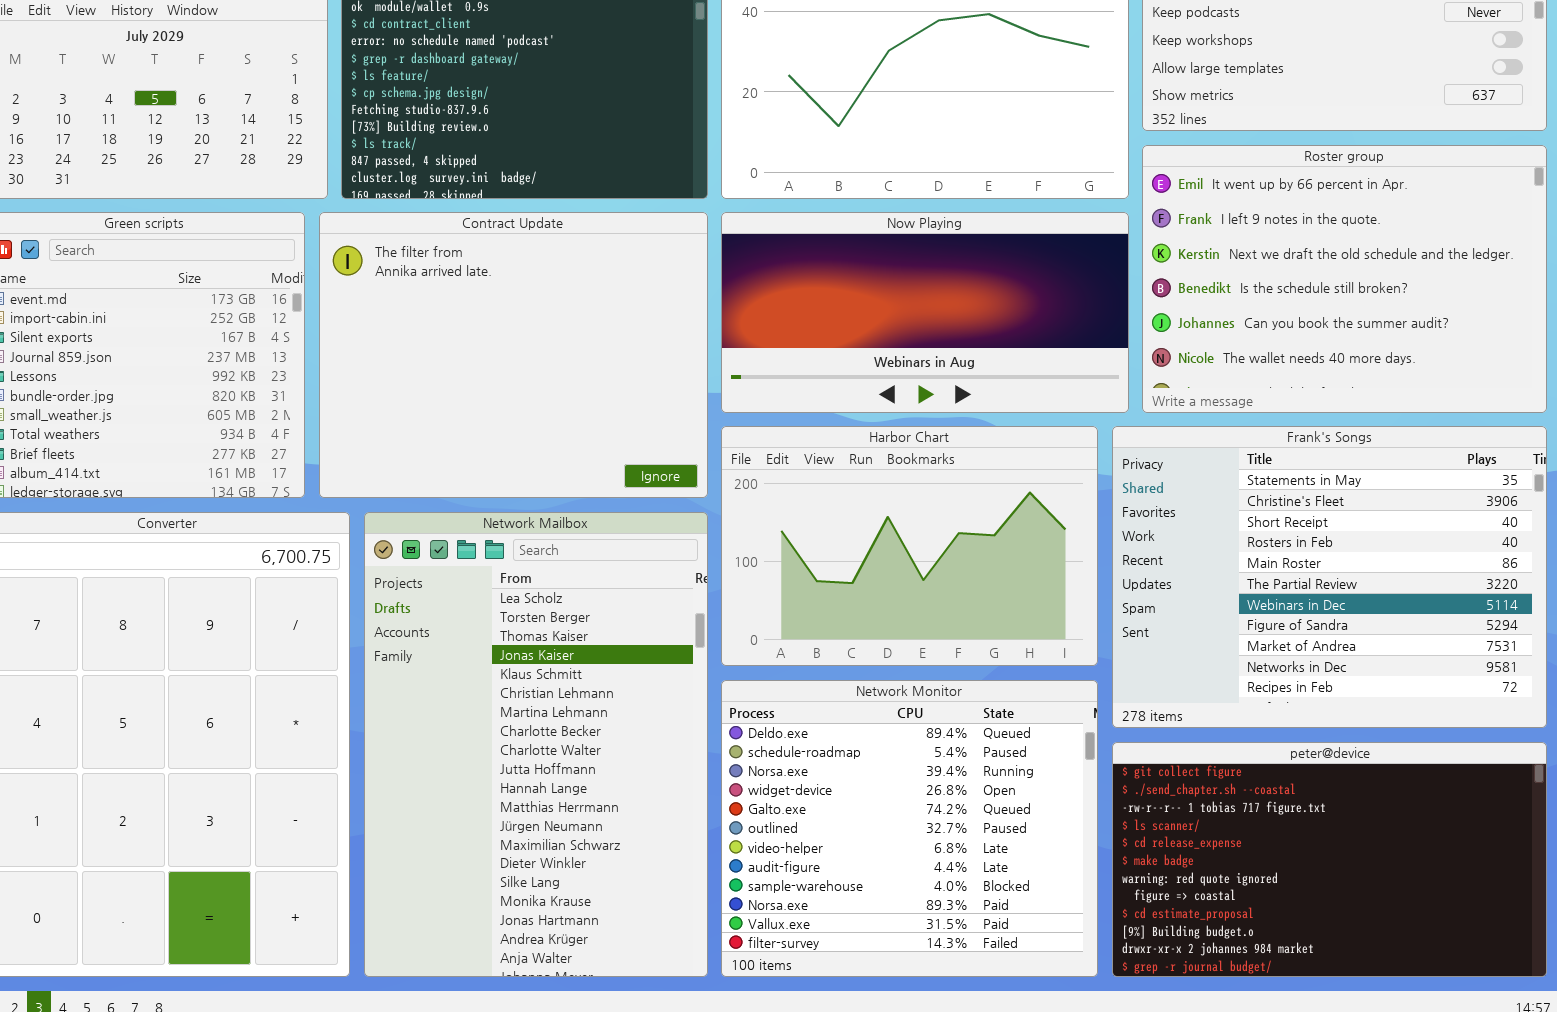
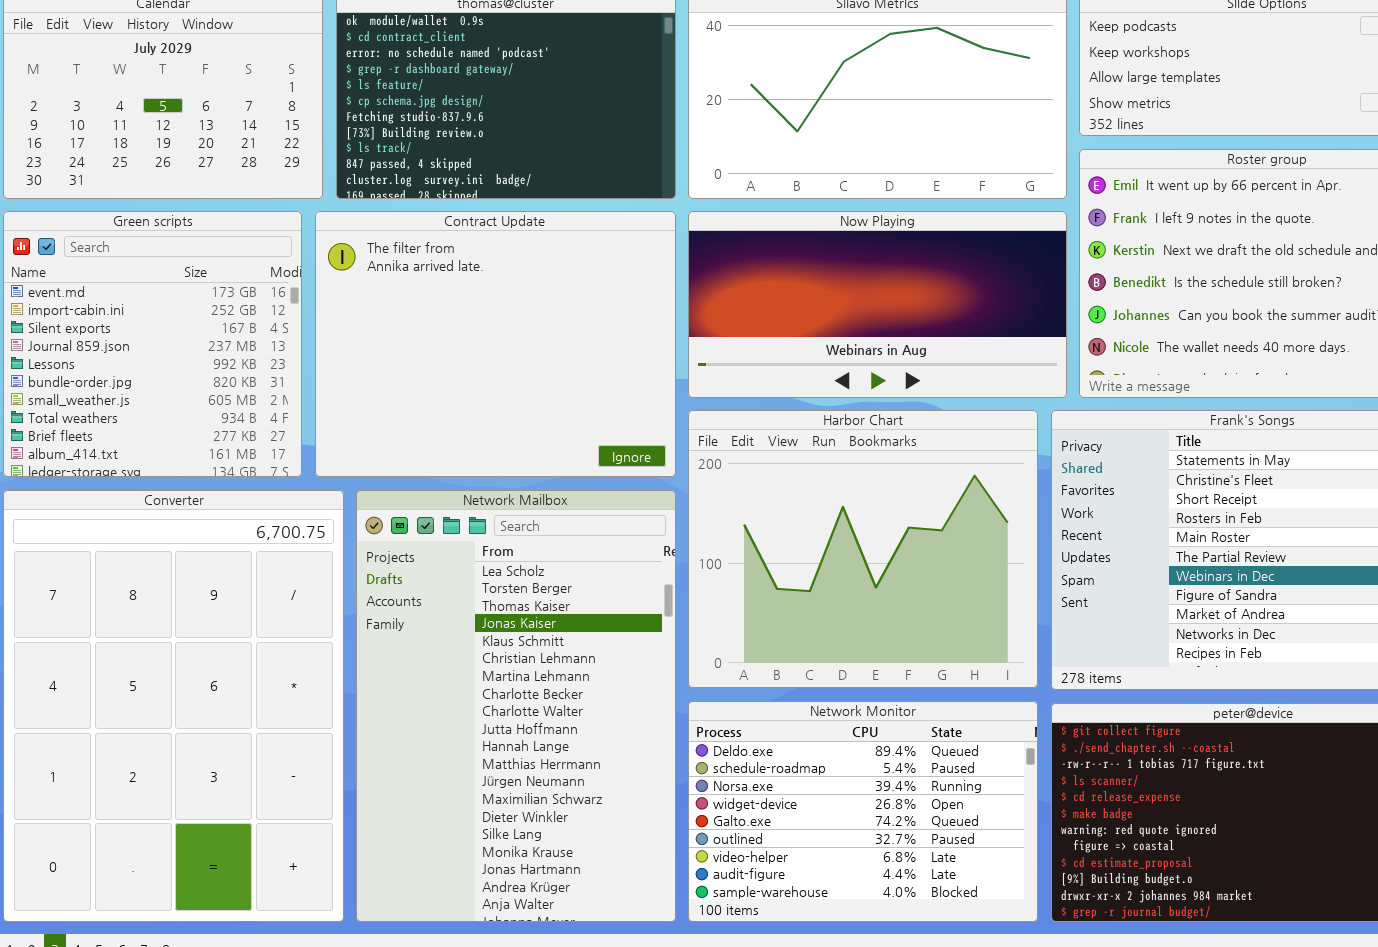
Harbor Chart: [721,426,1098,666] -> [688,410,1038,688], resized
Network Monitor: [721,680,1098,977] -> [688,701,1038,922], resized

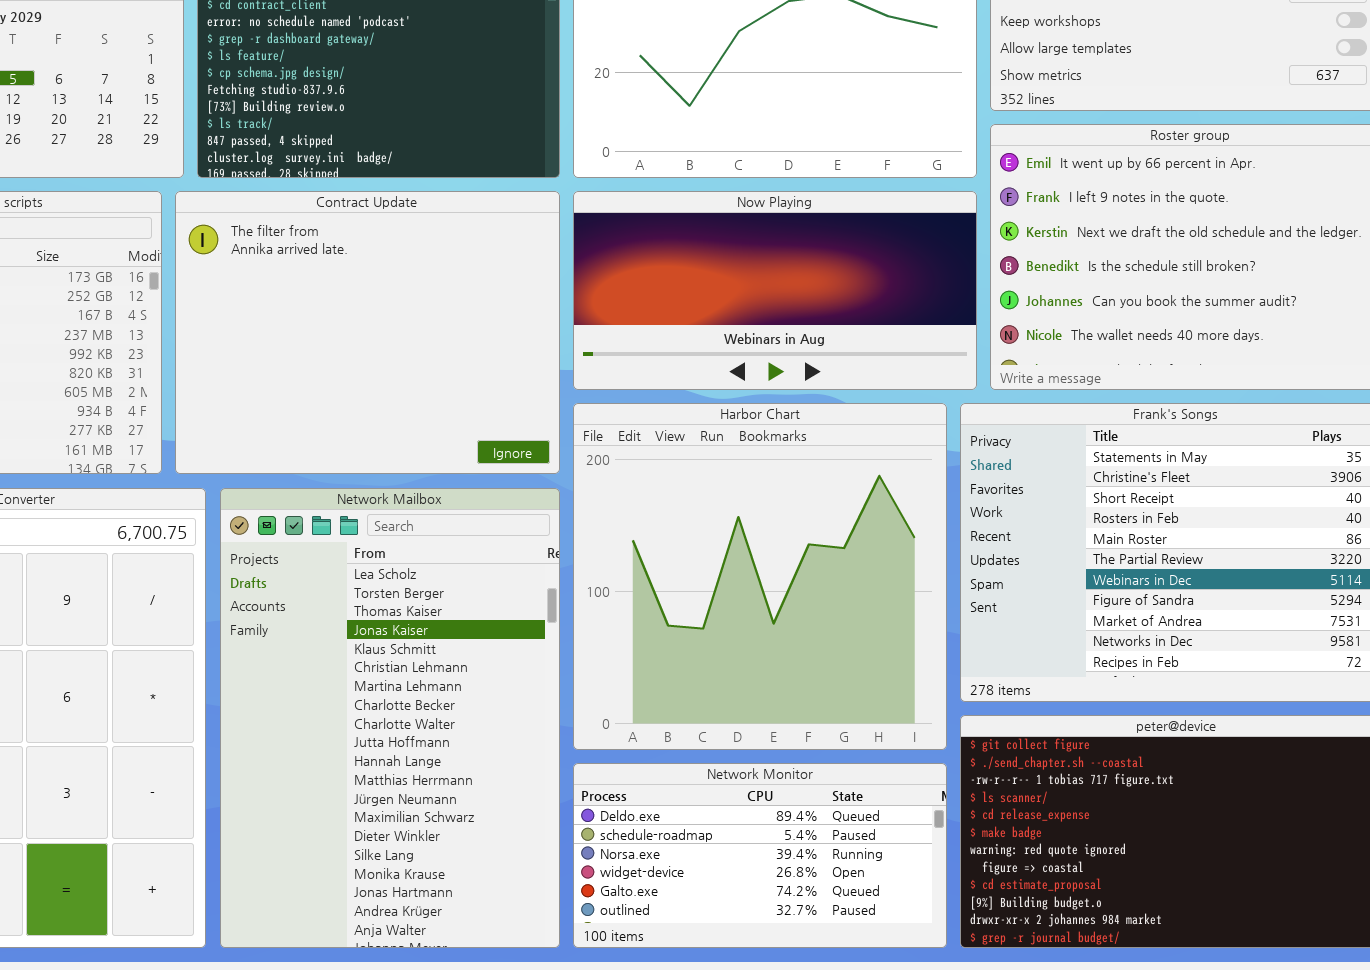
Harbor Chart: [688,410,1038,688] -> [573,403,947,750], resized
Network Monitor: [688,701,1038,922] -> [573,763,947,948], resized

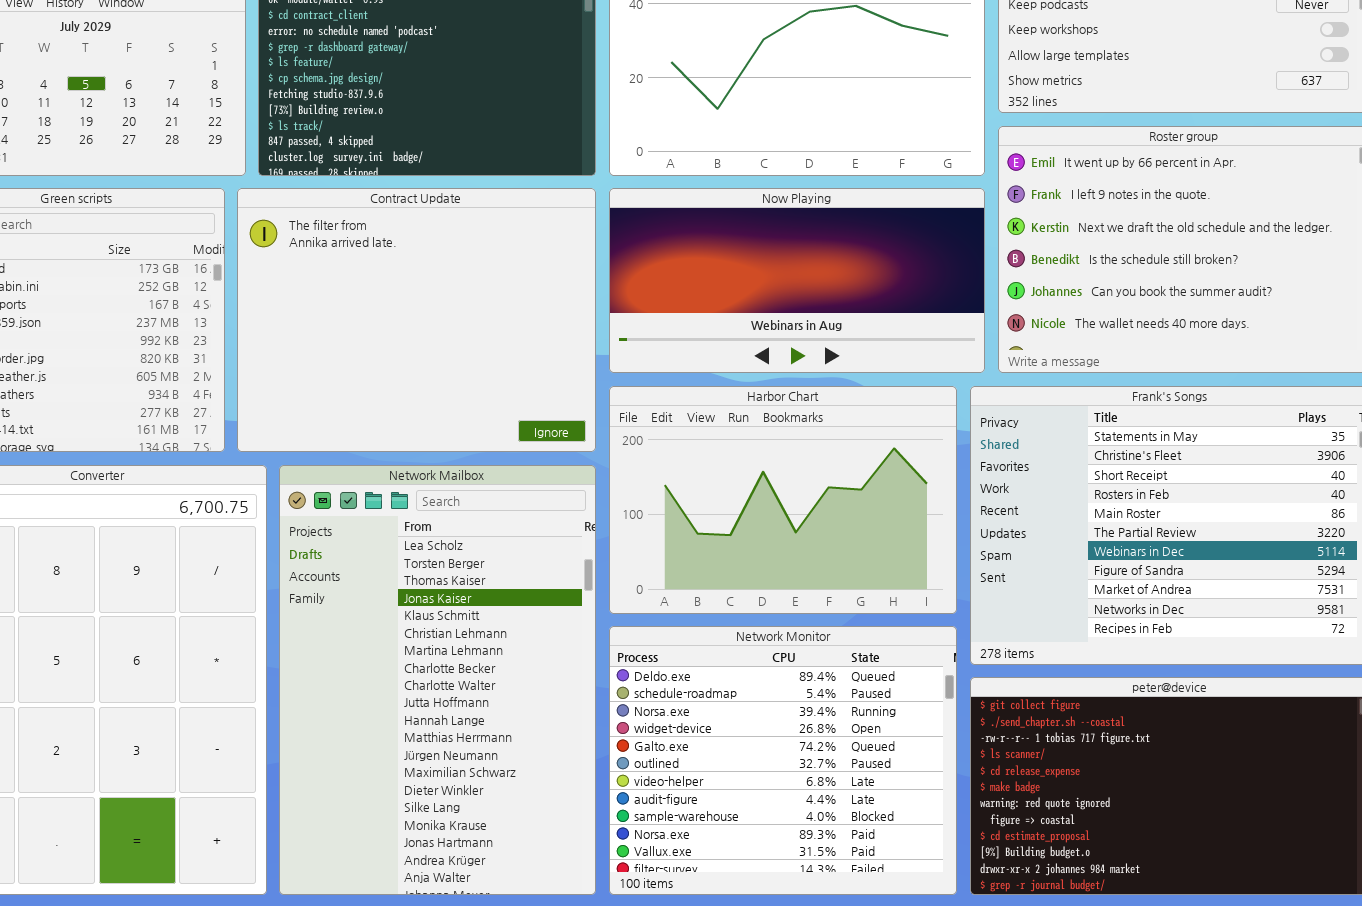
Harbor Chart: [573,403,947,750] -> [609,386,957,614], resized
Network Monitor: [573,763,947,948] -> [609,626,957,895], resized

